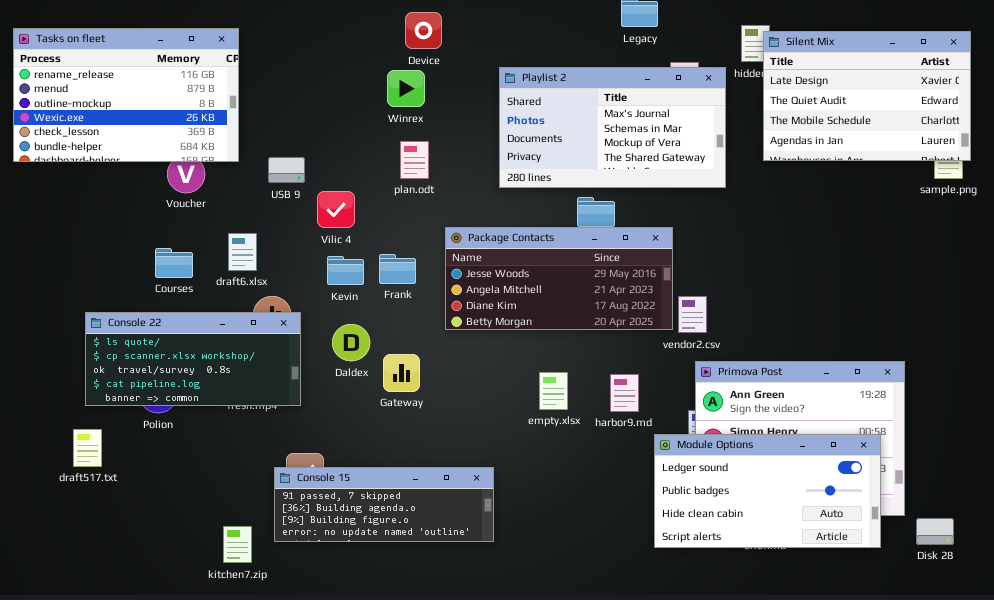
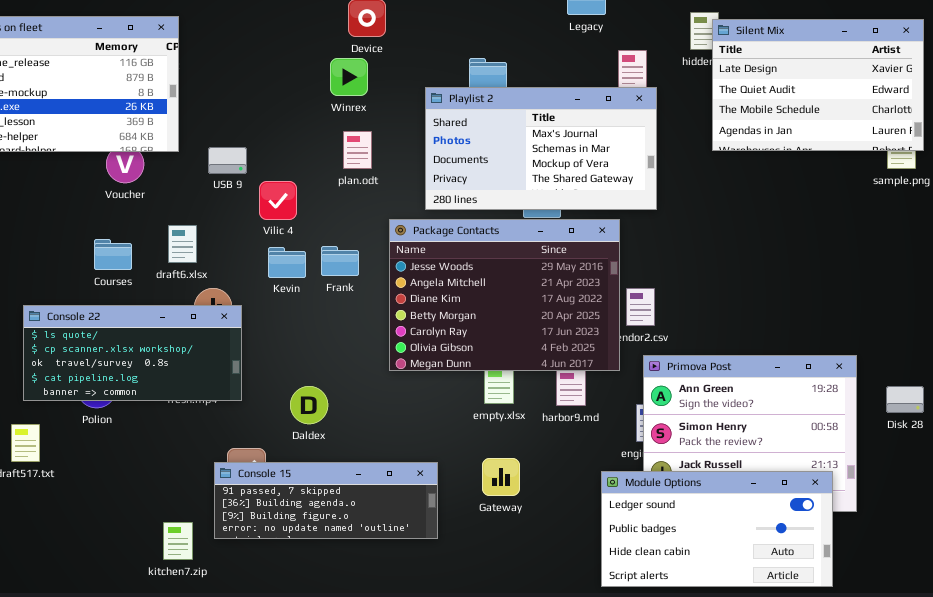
Playlist 2: [499,67,726,188] -> [425,87,657,210], moved
Package Contacts: [445,227,673,330] -> [389,219,620,371], resized
Daldex: [332,324,370,361] -> [290,386,328,424], moved
Gateway: [383,354,420,392] -> [482,458,520,496], moved
Module Options: [654,434,881,548] -> [601,471,833,587], moved
Disk 28: [916,518,954,545] -> [886,386,924,413], moved

